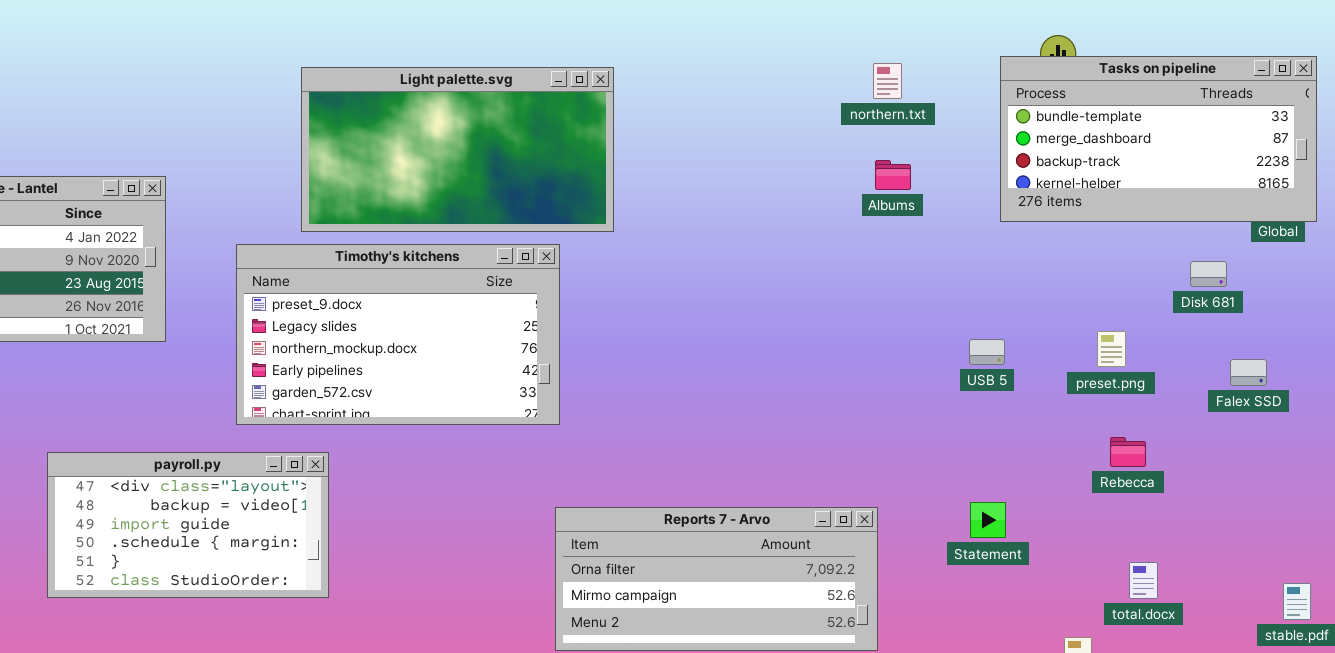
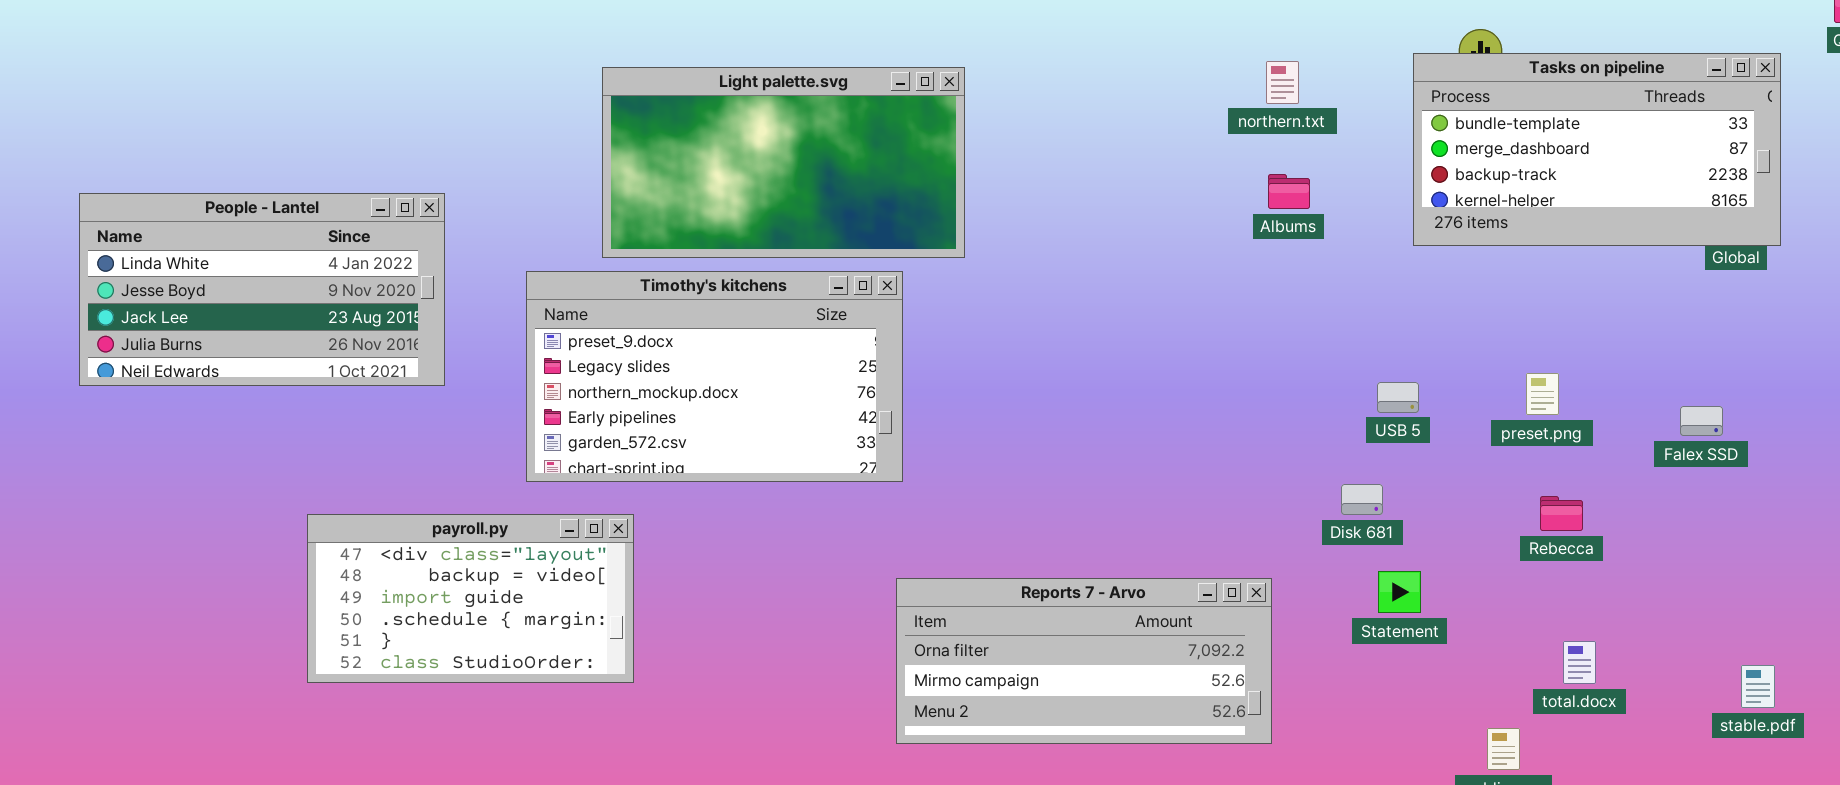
Disk 681: [1190,261,1227,287] -> [1341,484,1383,515], moved

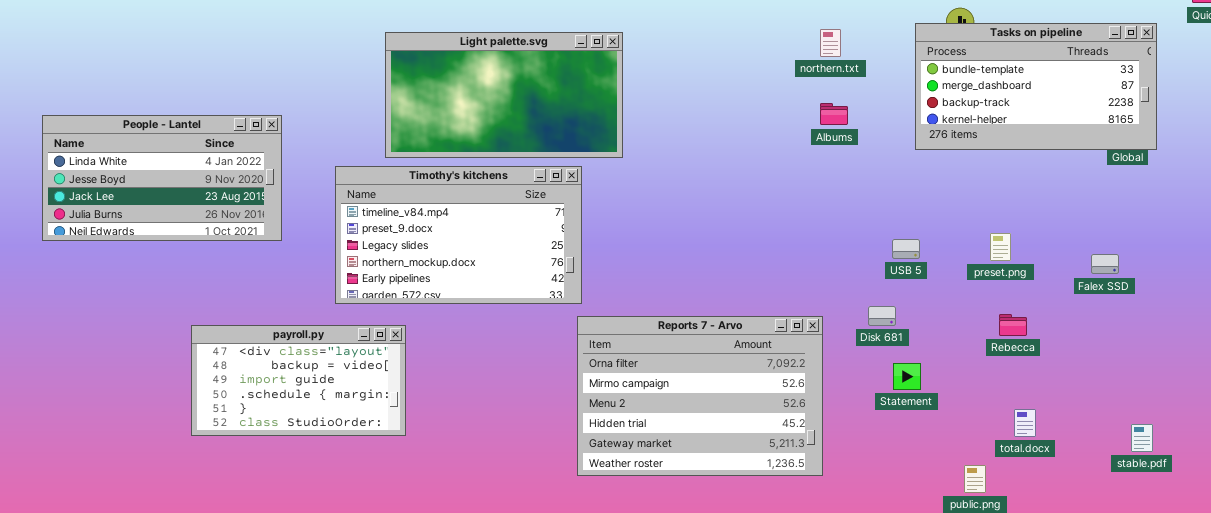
Timothy's kitchens: [526,271,903,482] -> [335,166,582,304], scrolled up 1 row
Reports 7 - Arvo: [896,578,1272,744] -> [577,316,823,476], resized

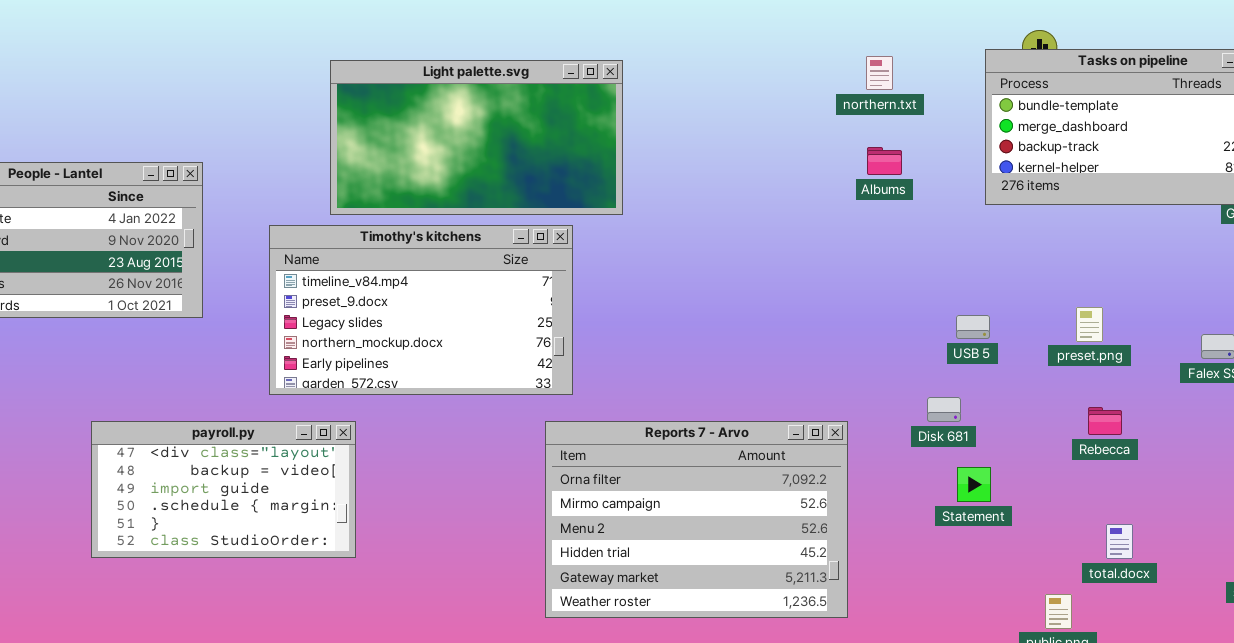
Reports 7 - Arvo: [577,316,823,476] -> [545,421,848,618], moved

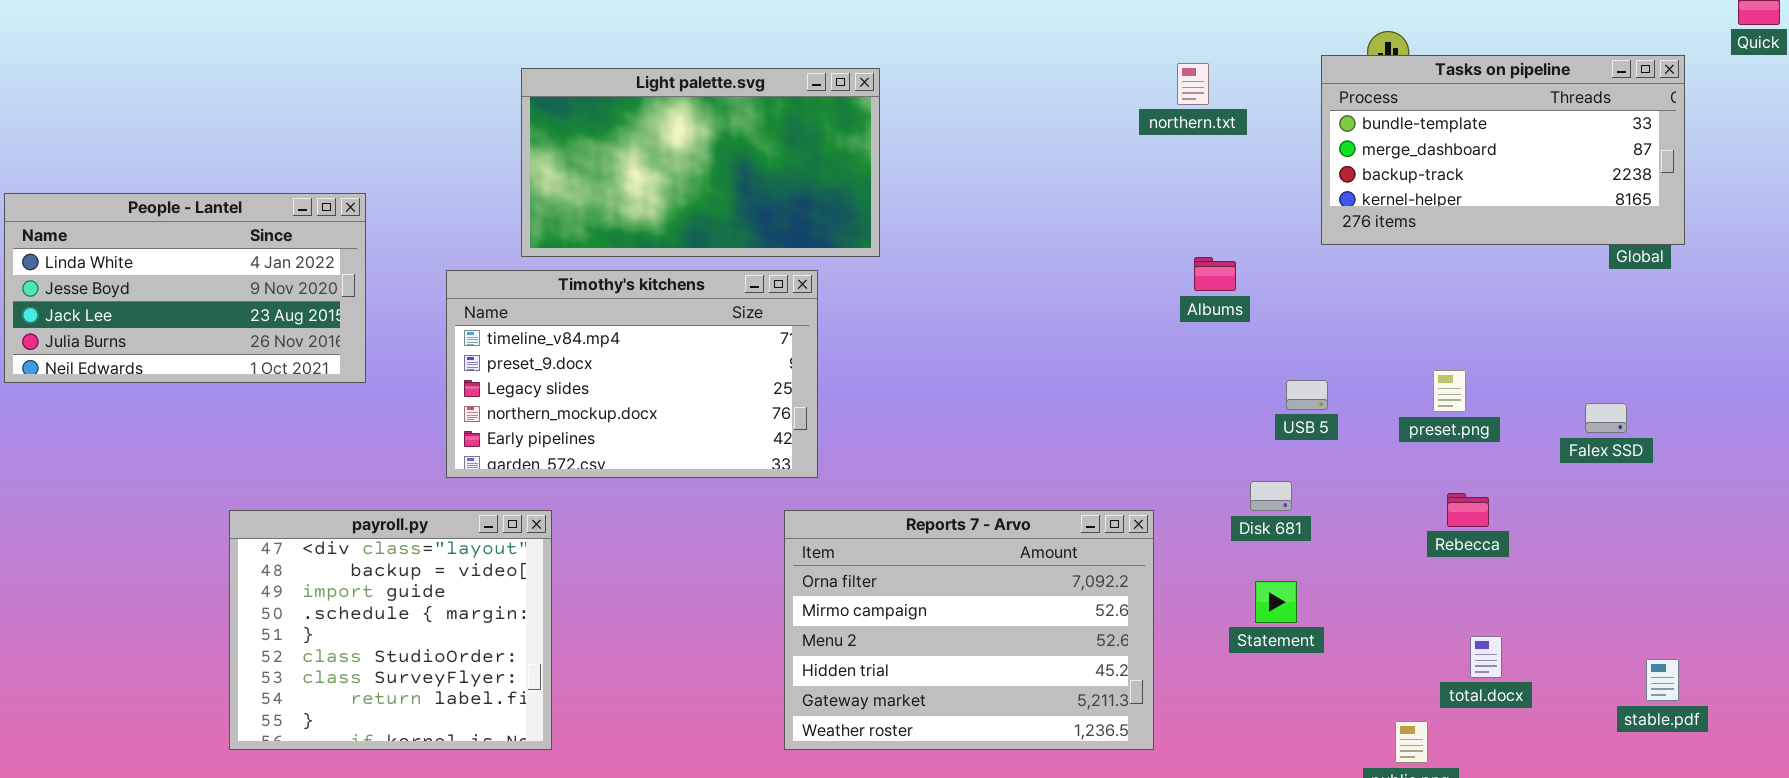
Albums: [867,147,902,175] -> [1194,257,1236,291], moved
payroll.py: [91,421,356,558] -> [229,510,552,750], resized
Statement: [957,467,991,502] -> [1255,581,1297,623], moved

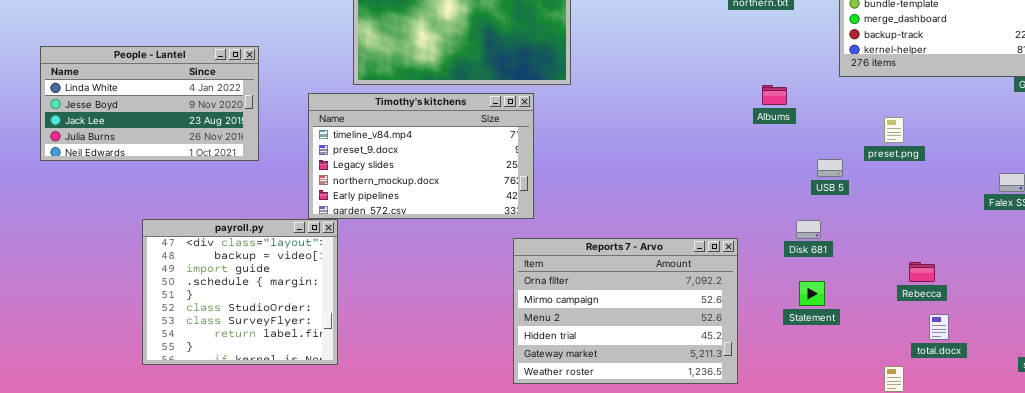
preset.png: [1433,370,1466,412] -> [884,117,904,143], moved
Rebecca: [1447,493,1489,527] -> [909,262,935,282], moved
payroll.py: [229,510,552,750] -> [142,219,338,365], moved

